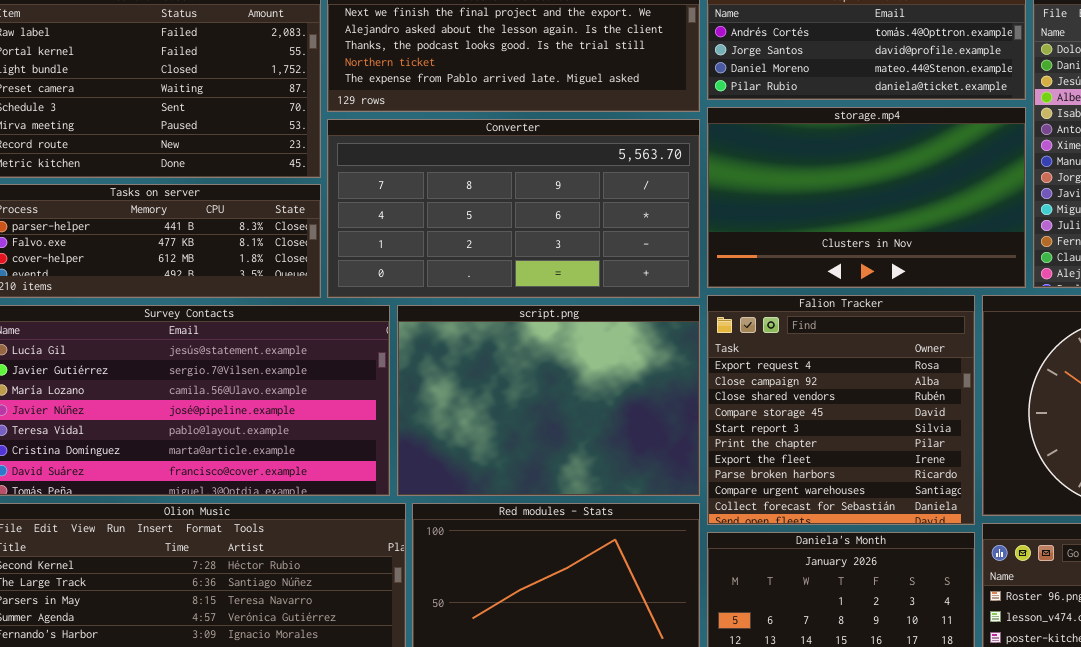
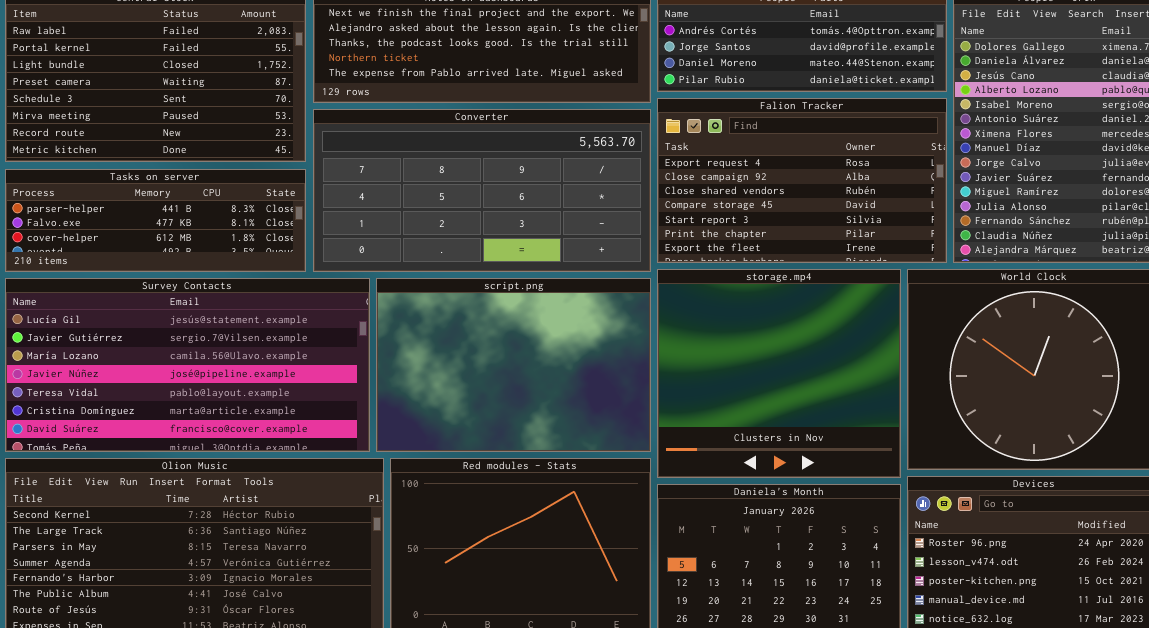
storage.mp4: [707,107,1026,288] -> [657,269,901,478], moved, resized
Falion Tracker: [707,295,975,525] -> [657,98,947,263], moved, resized

